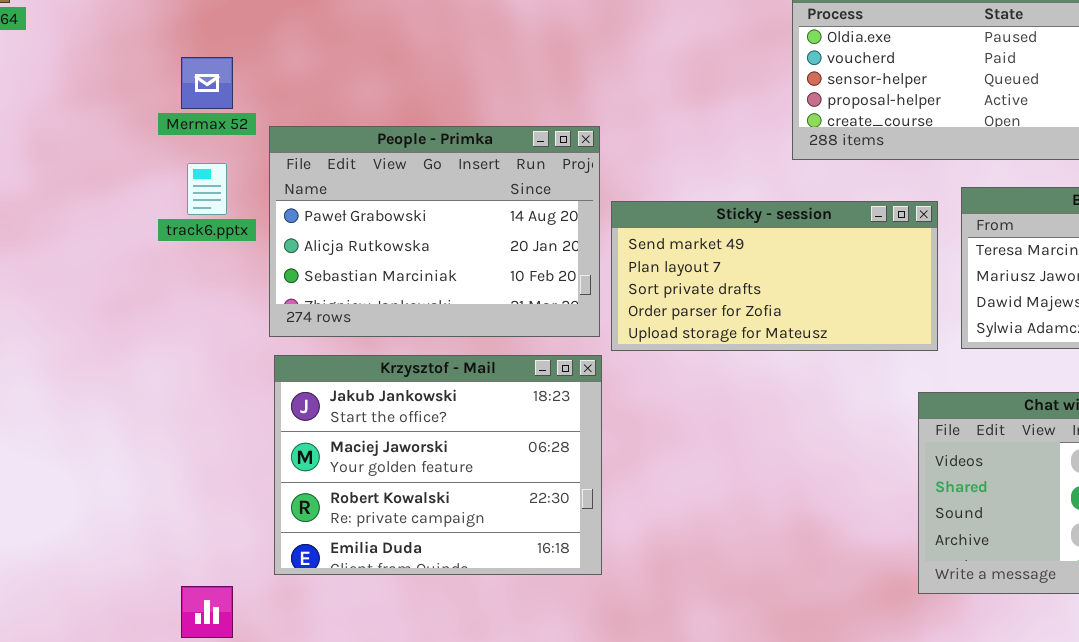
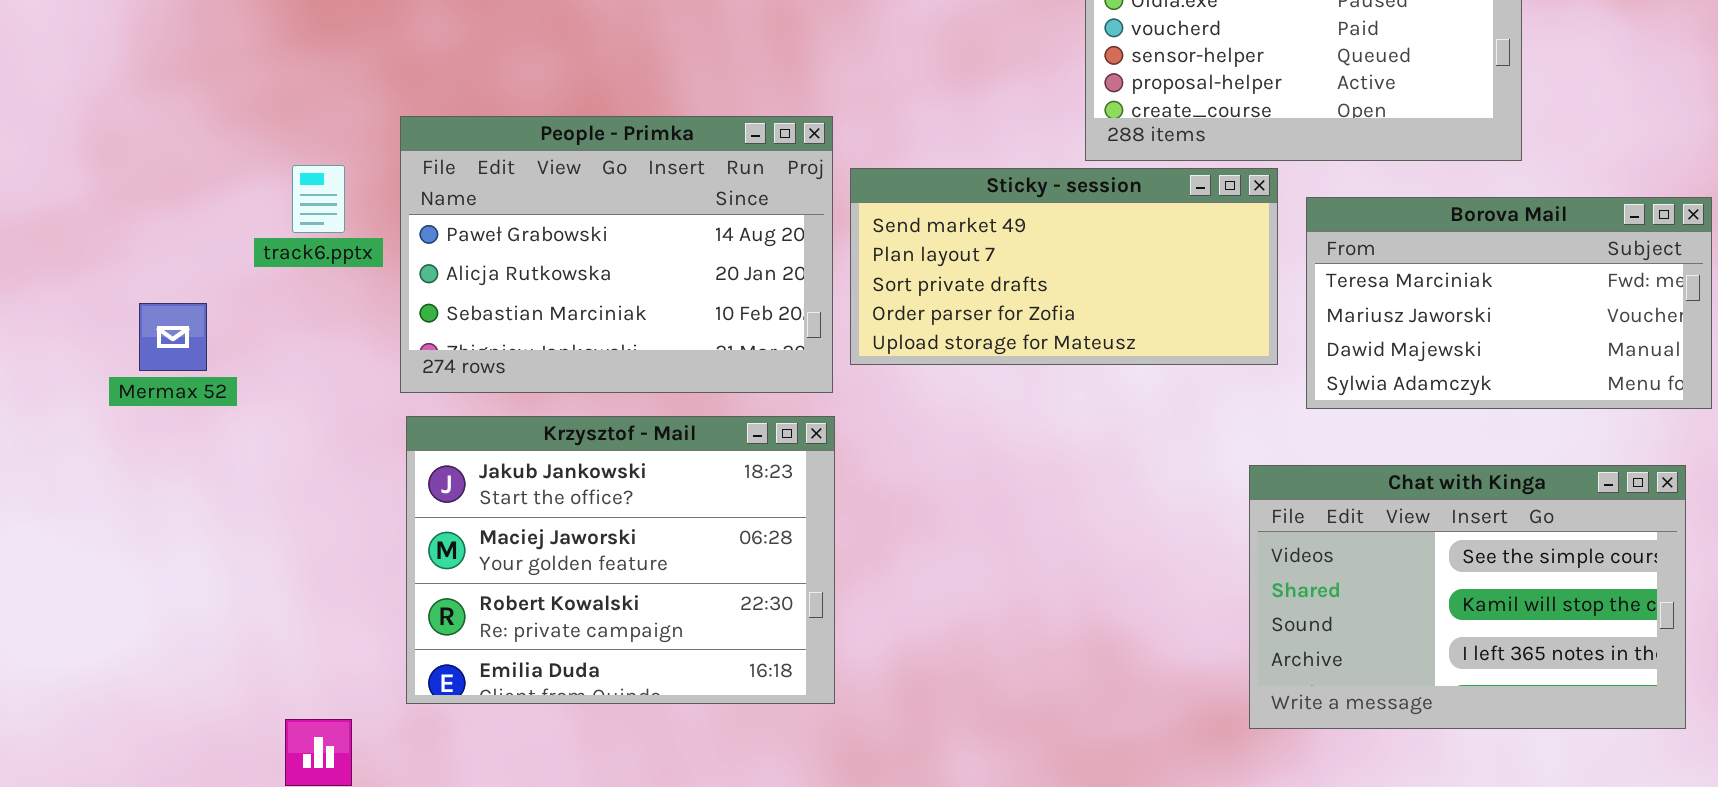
Mermax 52: [181,57,233,109] -> [139,303,207,371], moved
Sticky - session: [611,201,938,351] -> [850,168,1278,365], moved

